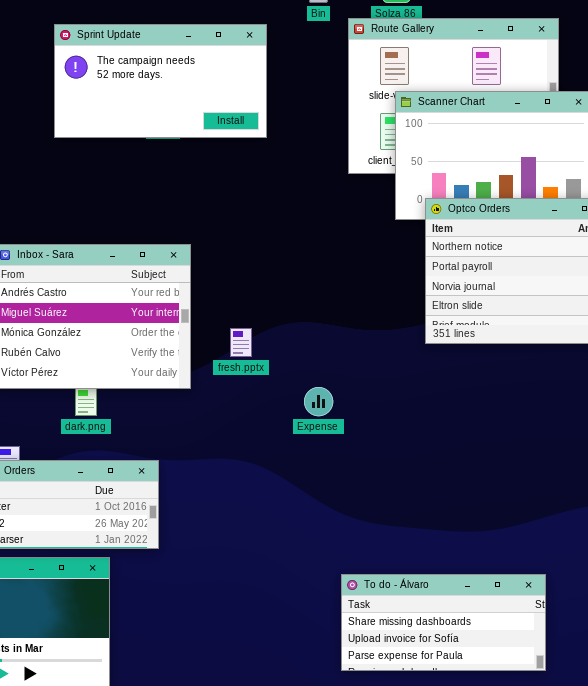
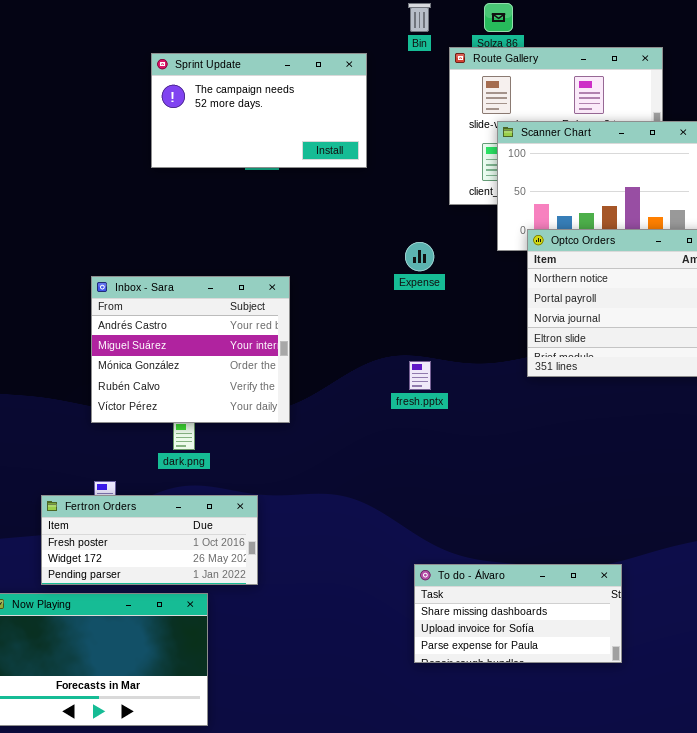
fresh.pptx: [230,328,252,357] -> [409,361,431,390], moved
Expense: [304,387,333,416] -> [405,242,434,271], moved
To do - Álvaro: [341,574,546,671] -> [414,564,622,663], moved

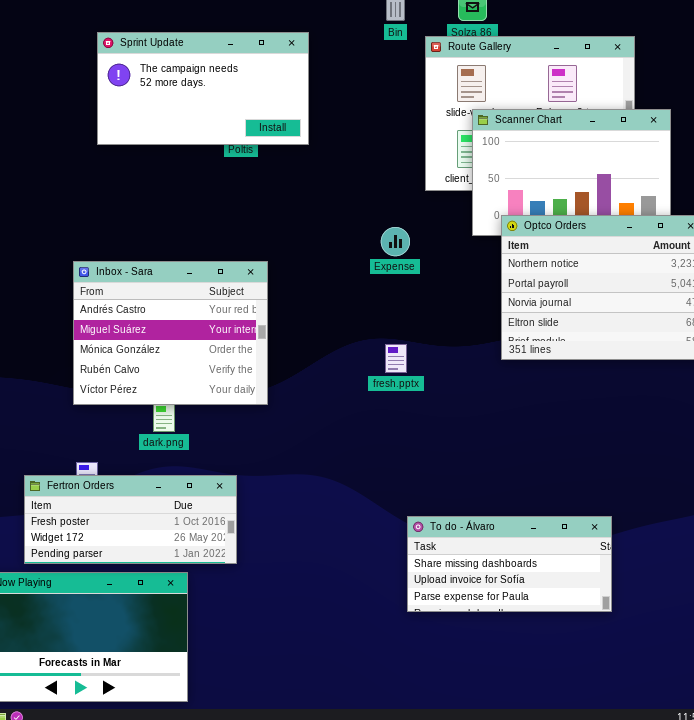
Sprint Update: [151,53,367,168] -> [97,32,309,145], moved
To do - Álvaro: [414,564,622,663] -> [407,516,612,612], moved

